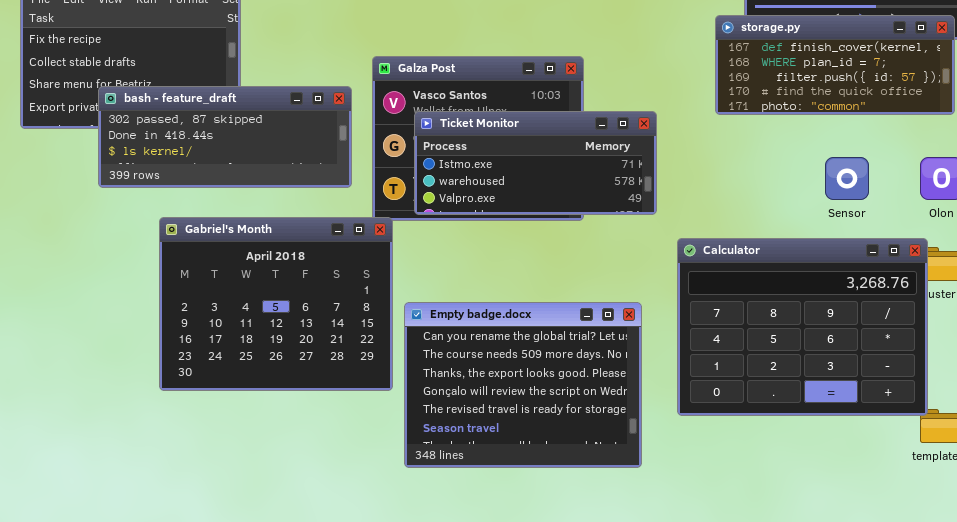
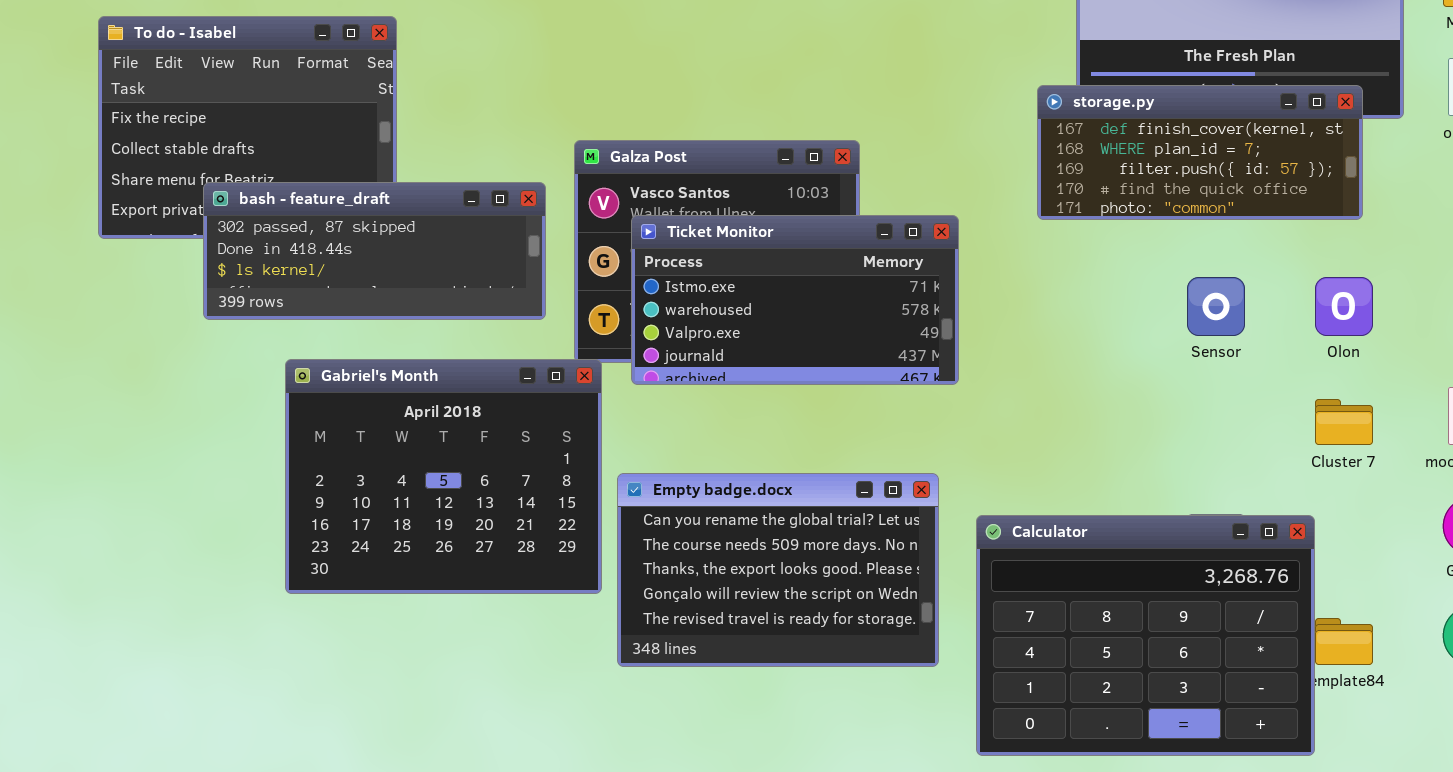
Ticket Monitor: [414,111,657,215] -> [631,215,959,385], resized
Calculator: [677,238,928,416] -> [976,515,1315,756], moved
Empty badge.docx: [404,302,642,468] -> [617,473,939,667], resized

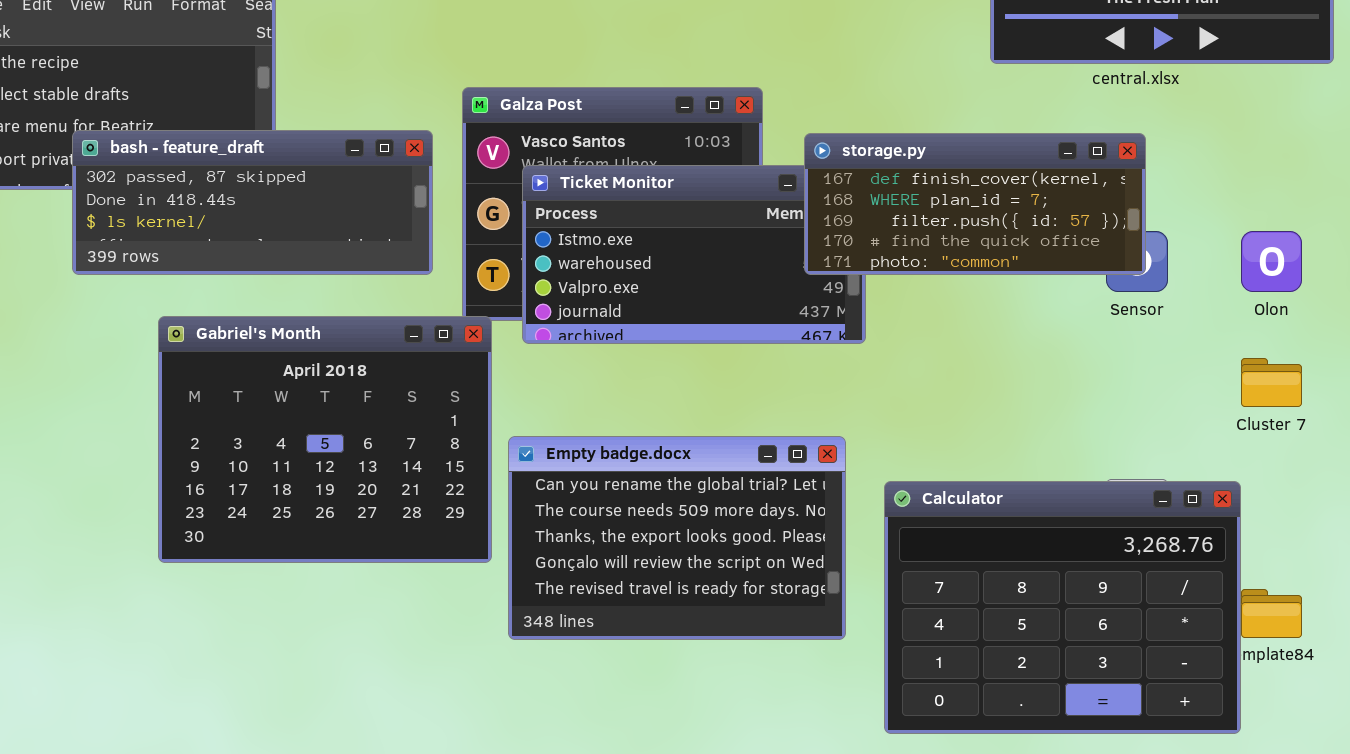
storage.py: [1037,85,1363,220] -> [804,133,1146,275], moved

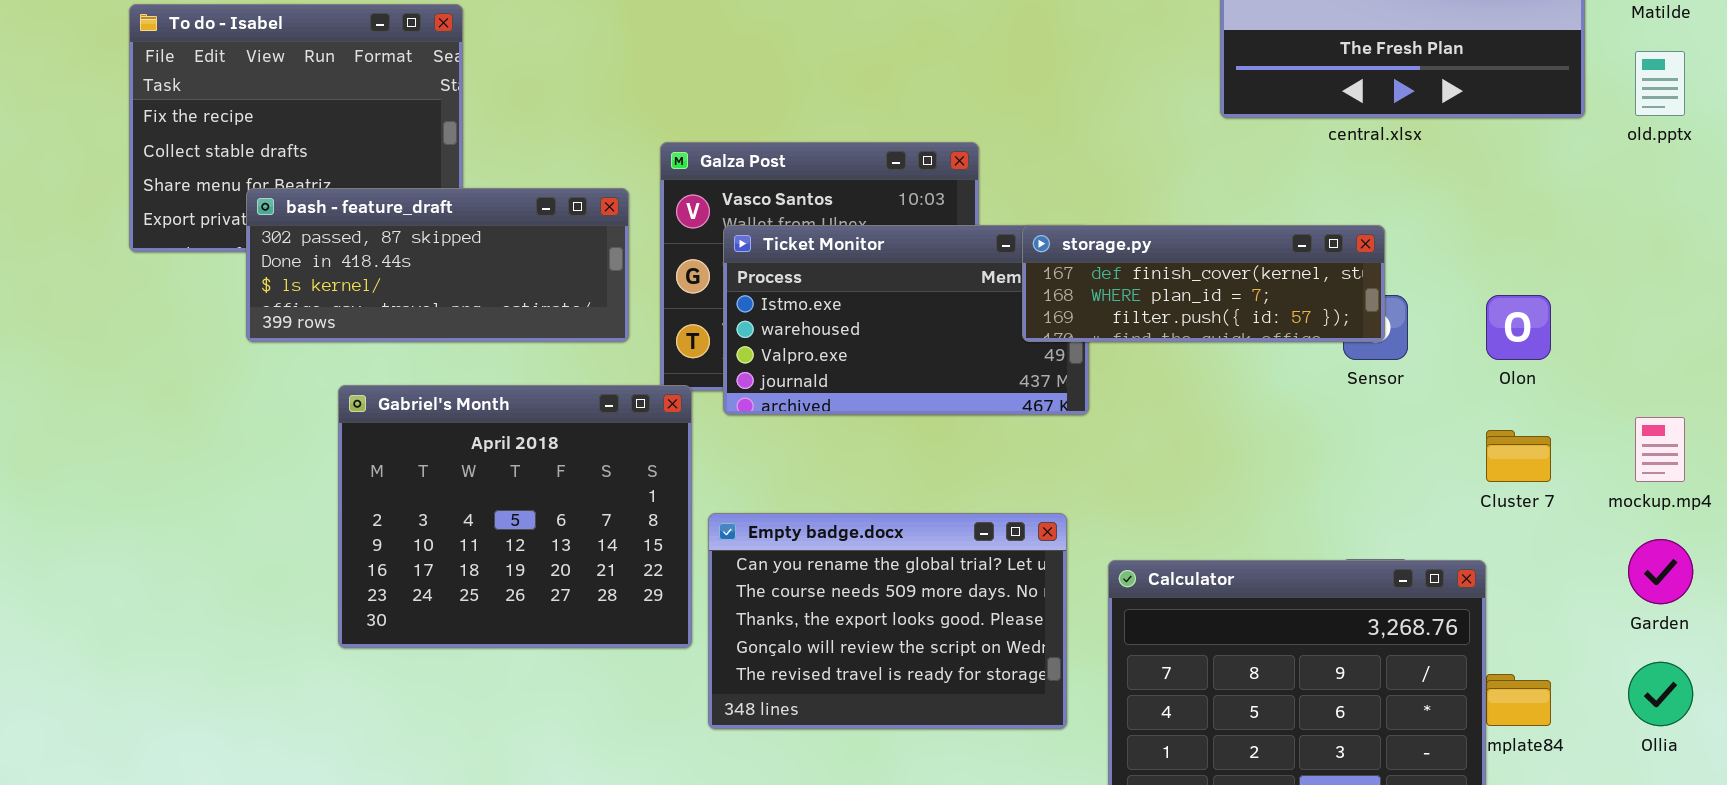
storage.py: [804,133,1146,275] -> [1022,225,1385,342], resized

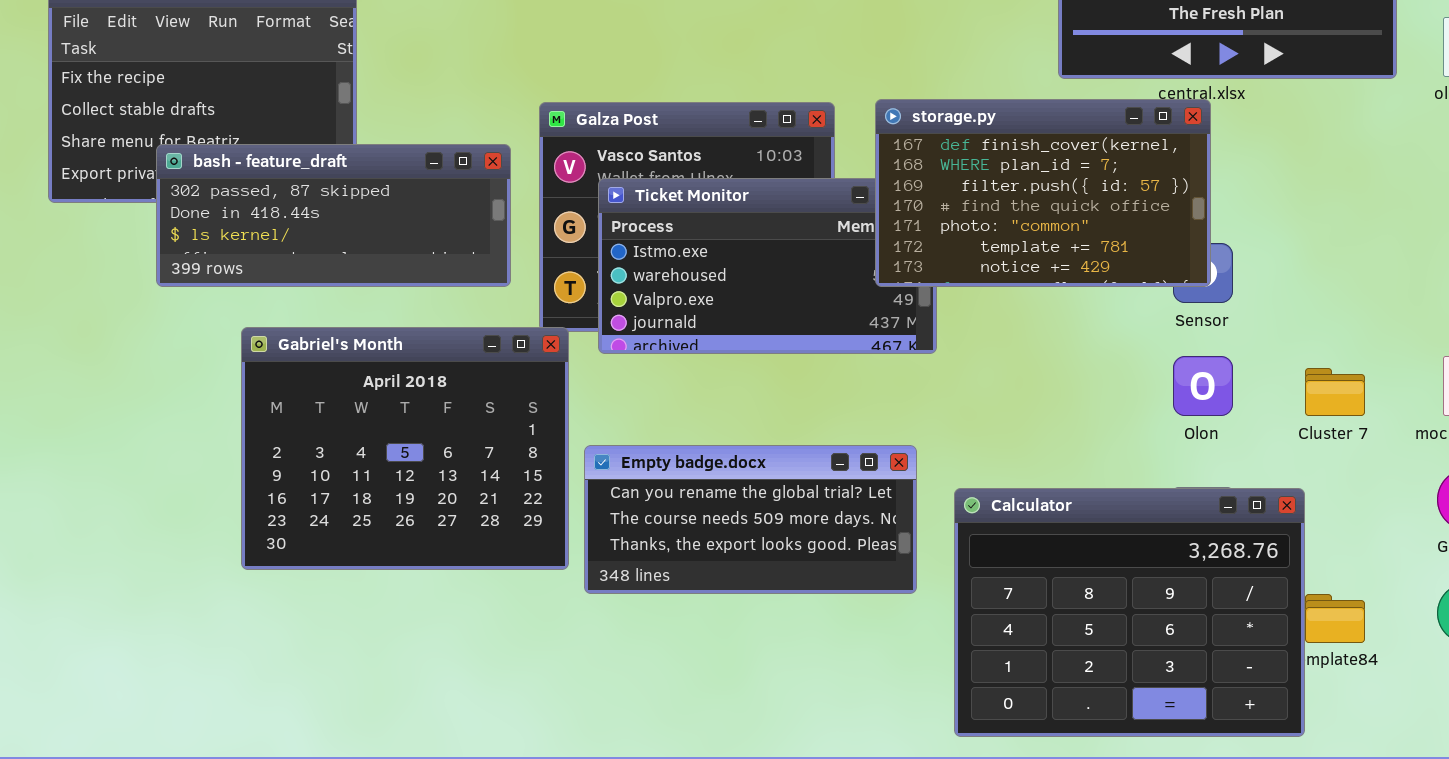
storage.py: [1022,225,1385,342] -> [875,99,1211,287], resized
Olon: [1486,295,1551,360] -> [1173,356,1233,416], moved
Empty badge.docx: [708,513,1067,729] -> [584,445,917,594], resized

